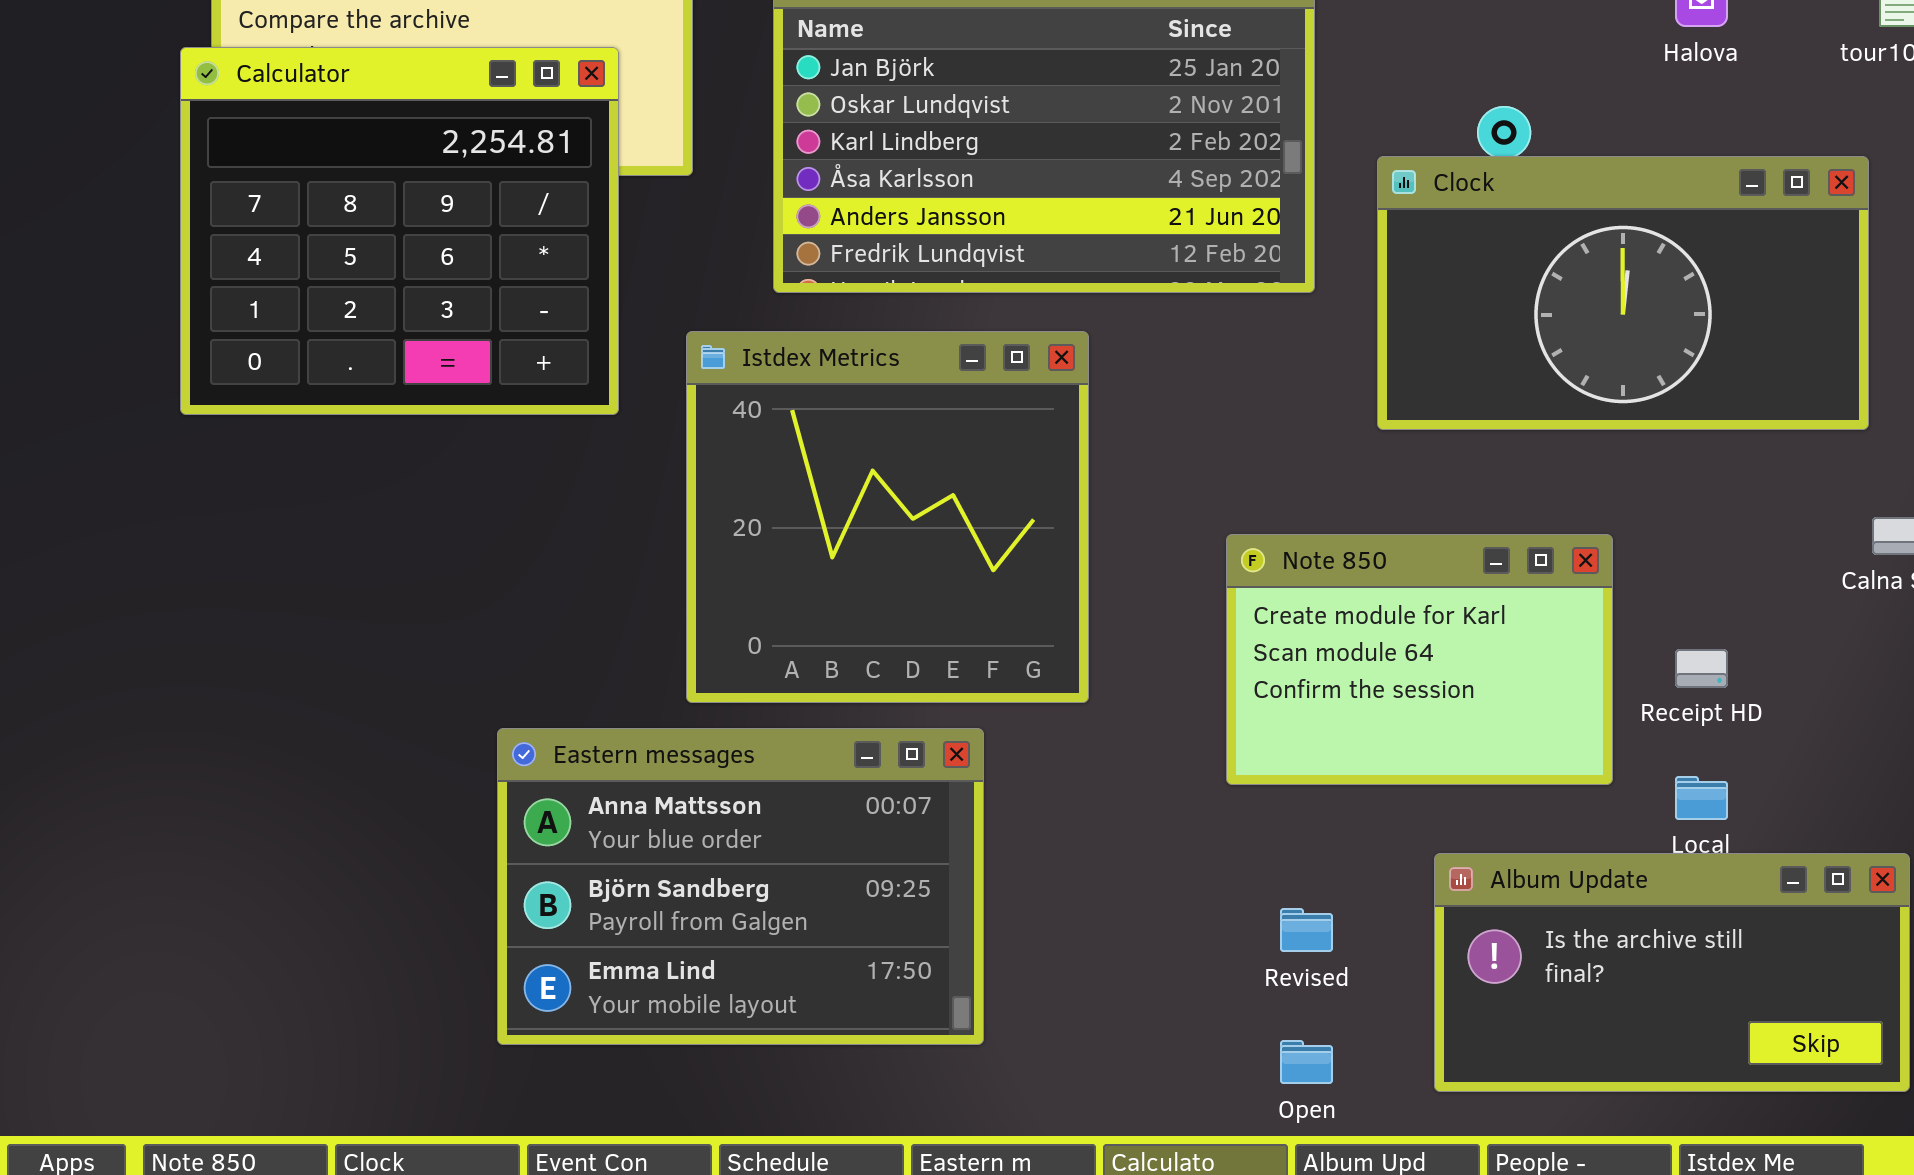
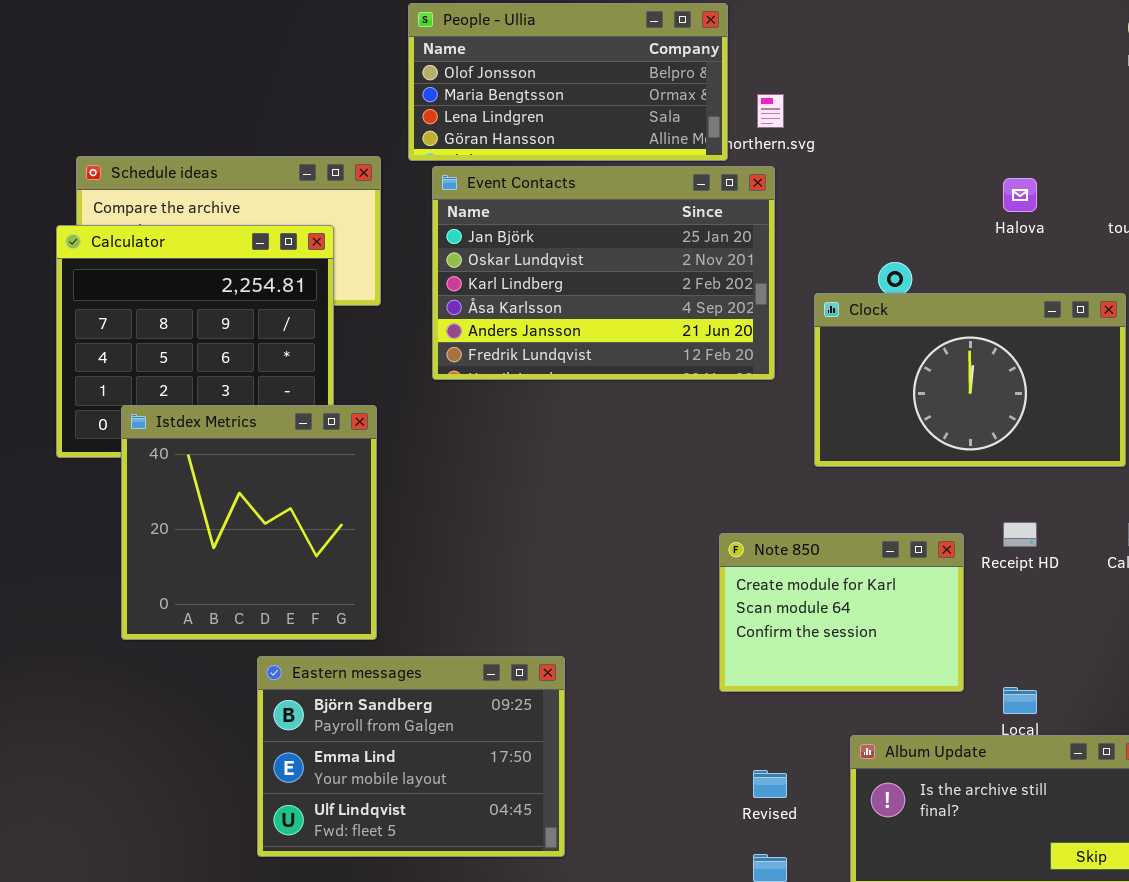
Istdex Metrics: [686,331,1089,703] -> [121,405,377,640], moved
Receipt HD: [1675,649,1728,688] -> [1003,522,1037,547], moved
Eastern messages: [497,728,984,1045] -> [257,656,565,857], scrolled down 1 row

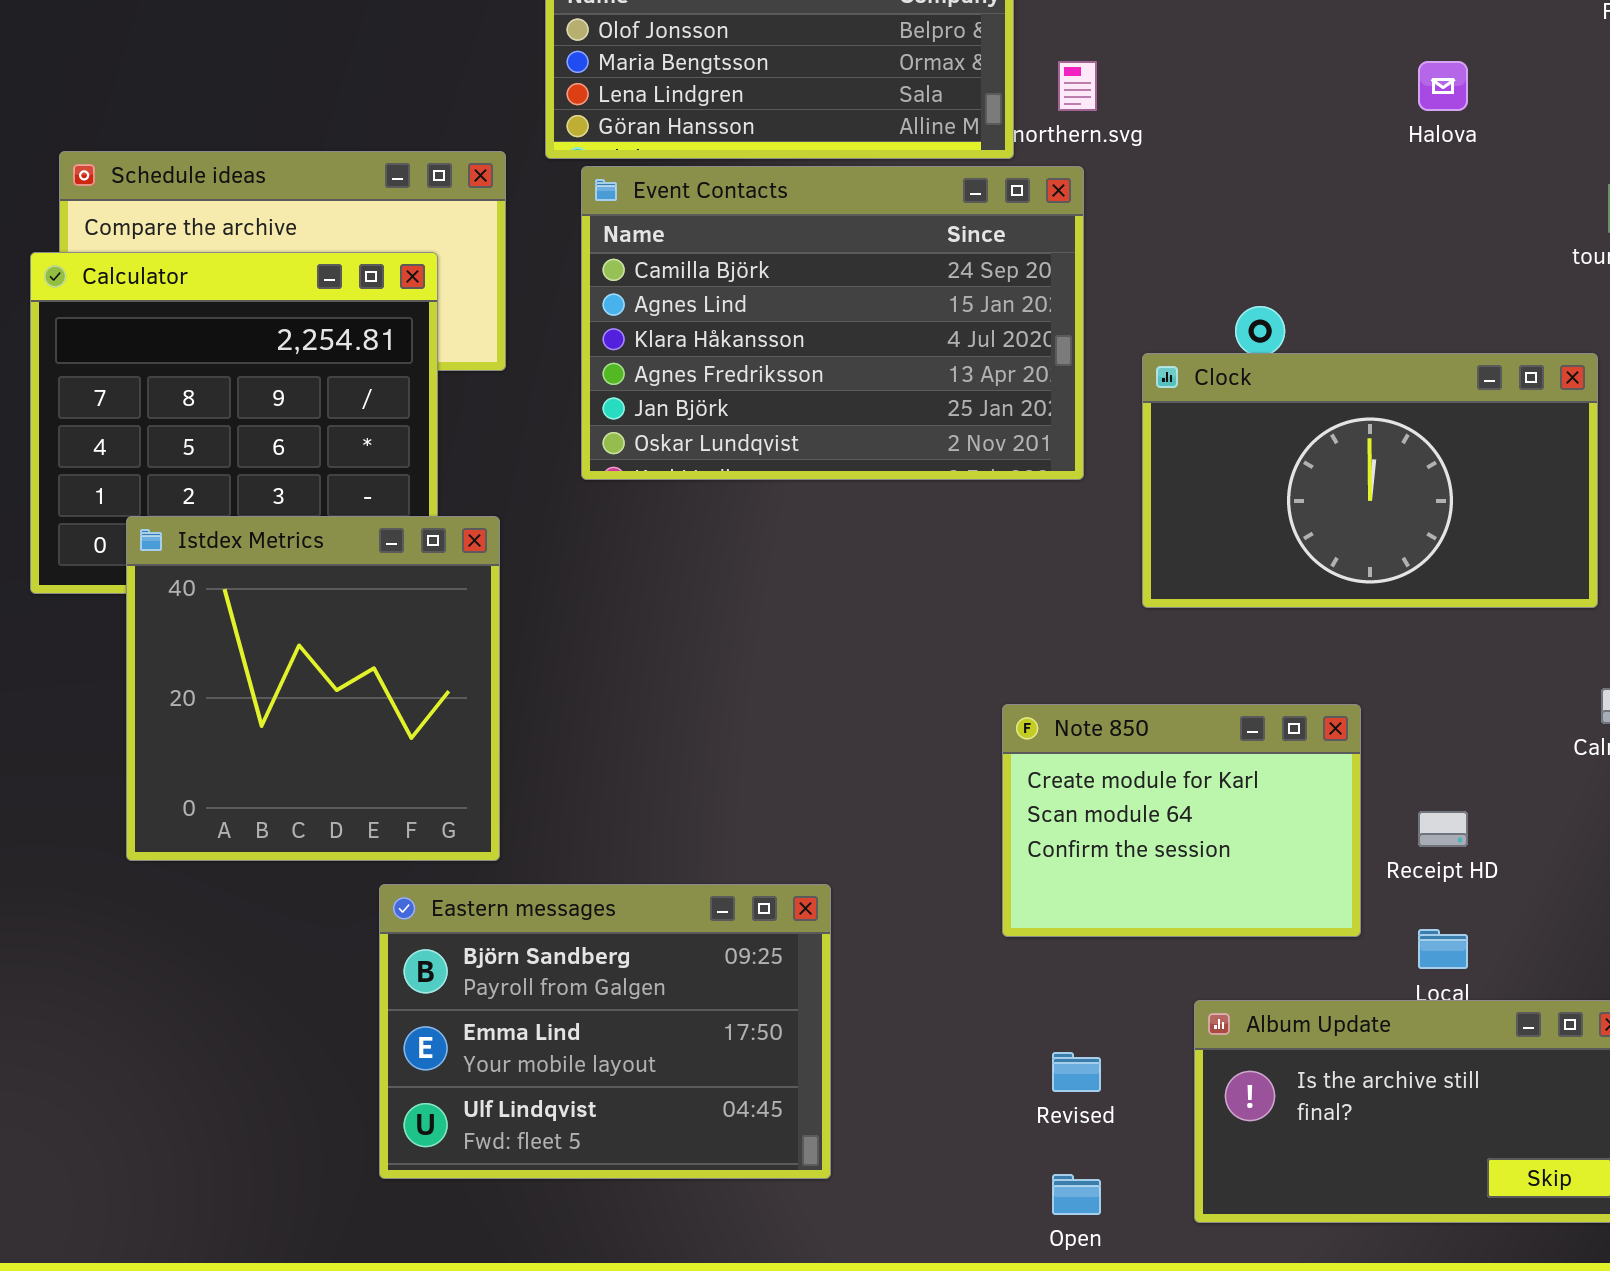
Event Contacts: [432,166,775,380] -> [581,166,1084,480], scrolled up 4 rows
Halova: [1003,178,1037,212] -> [1418,61,1468,111], moved
Receipt HD: [1003,522,1037,547] -> [1418,811,1468,847], moved
Eastern messages: [257,656,565,857] -> [379,884,831,1179], moved

